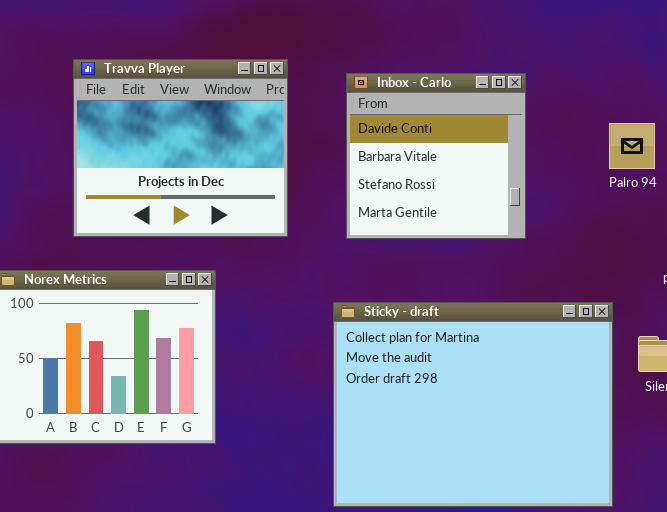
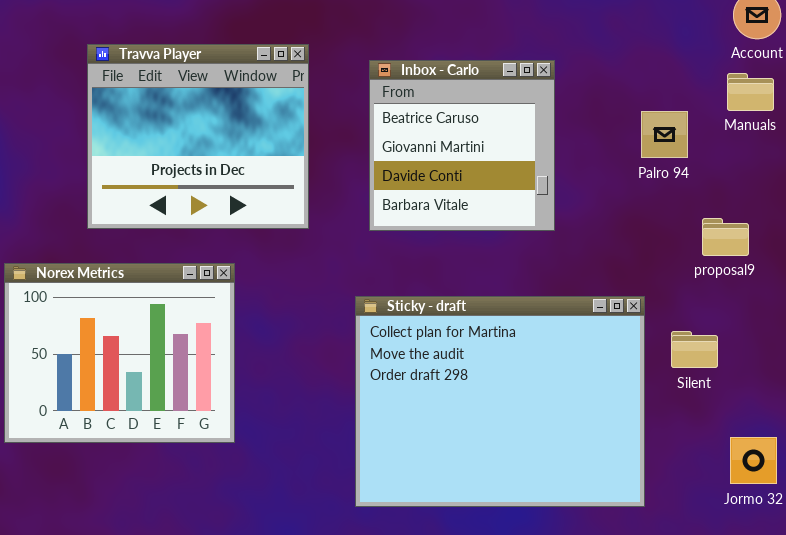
Inbox - Carlo: [346,73,526,239] -> [369,60,555,231], scrolled up 2 rows

